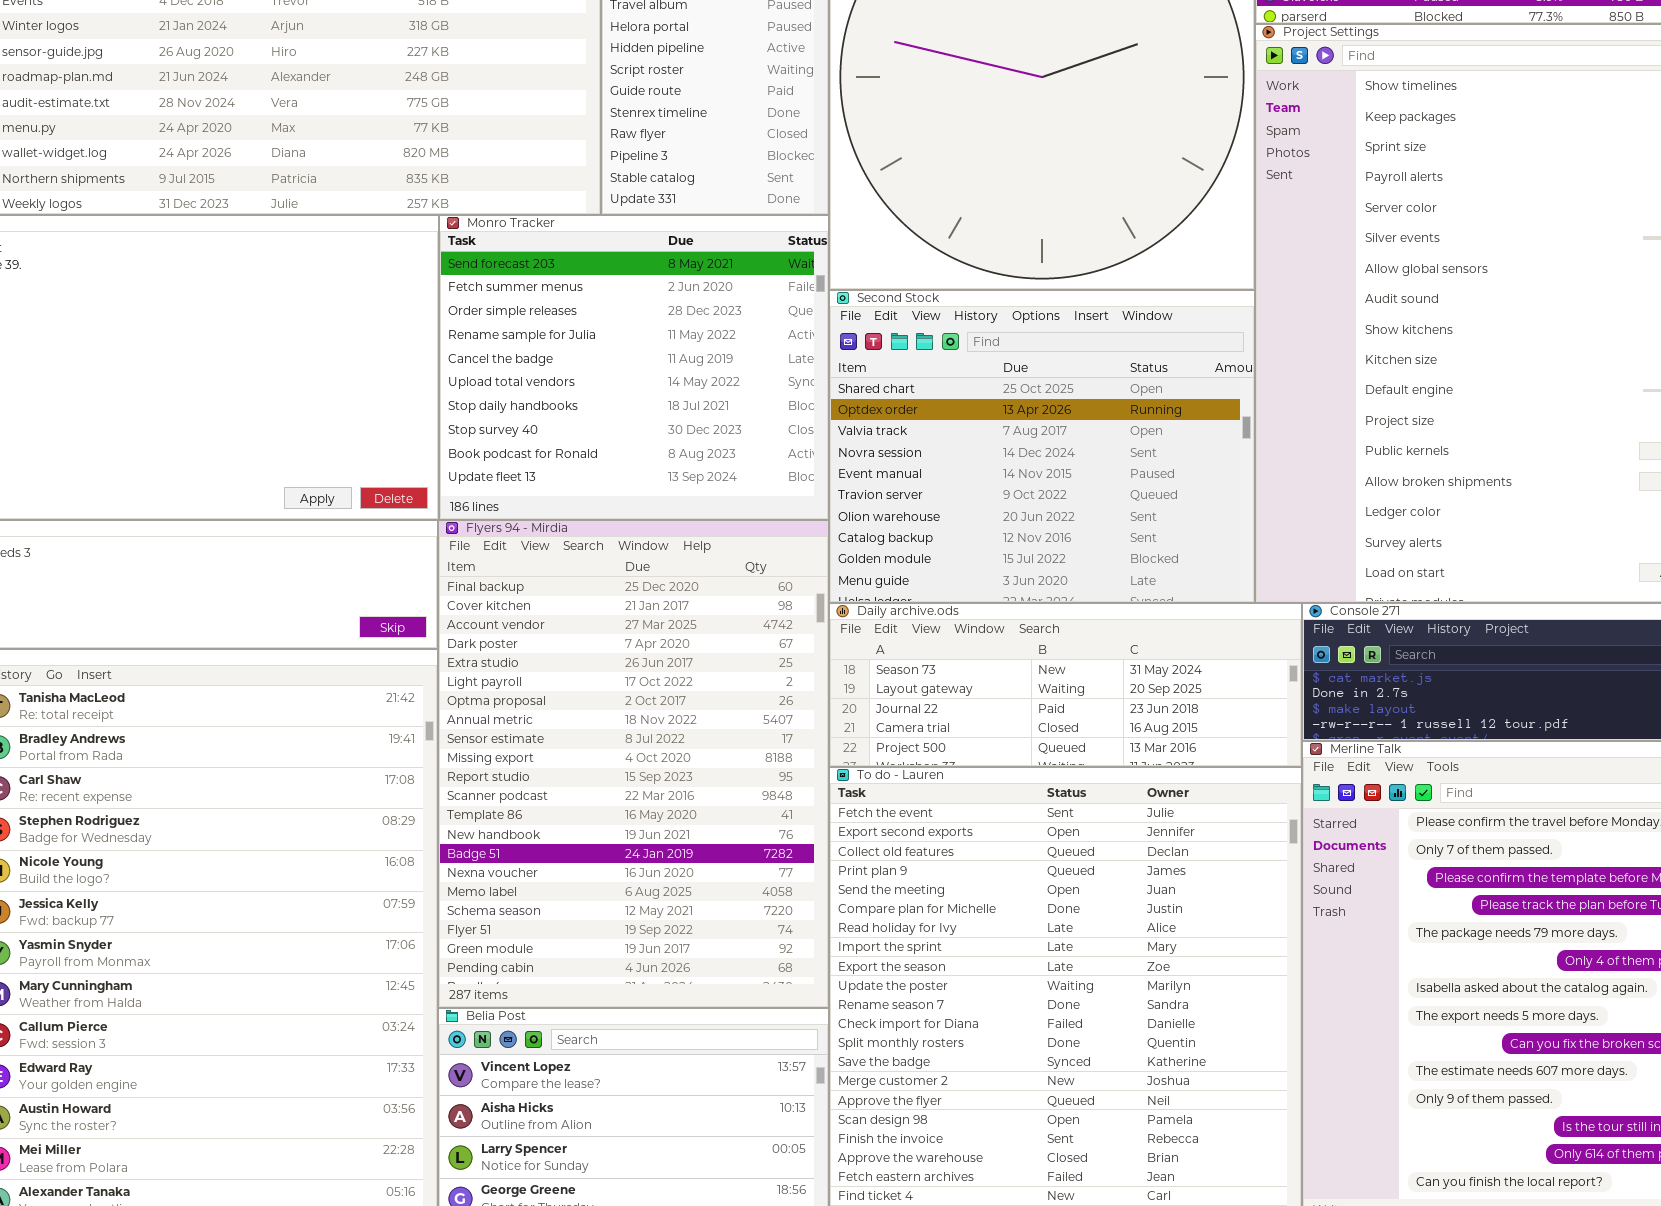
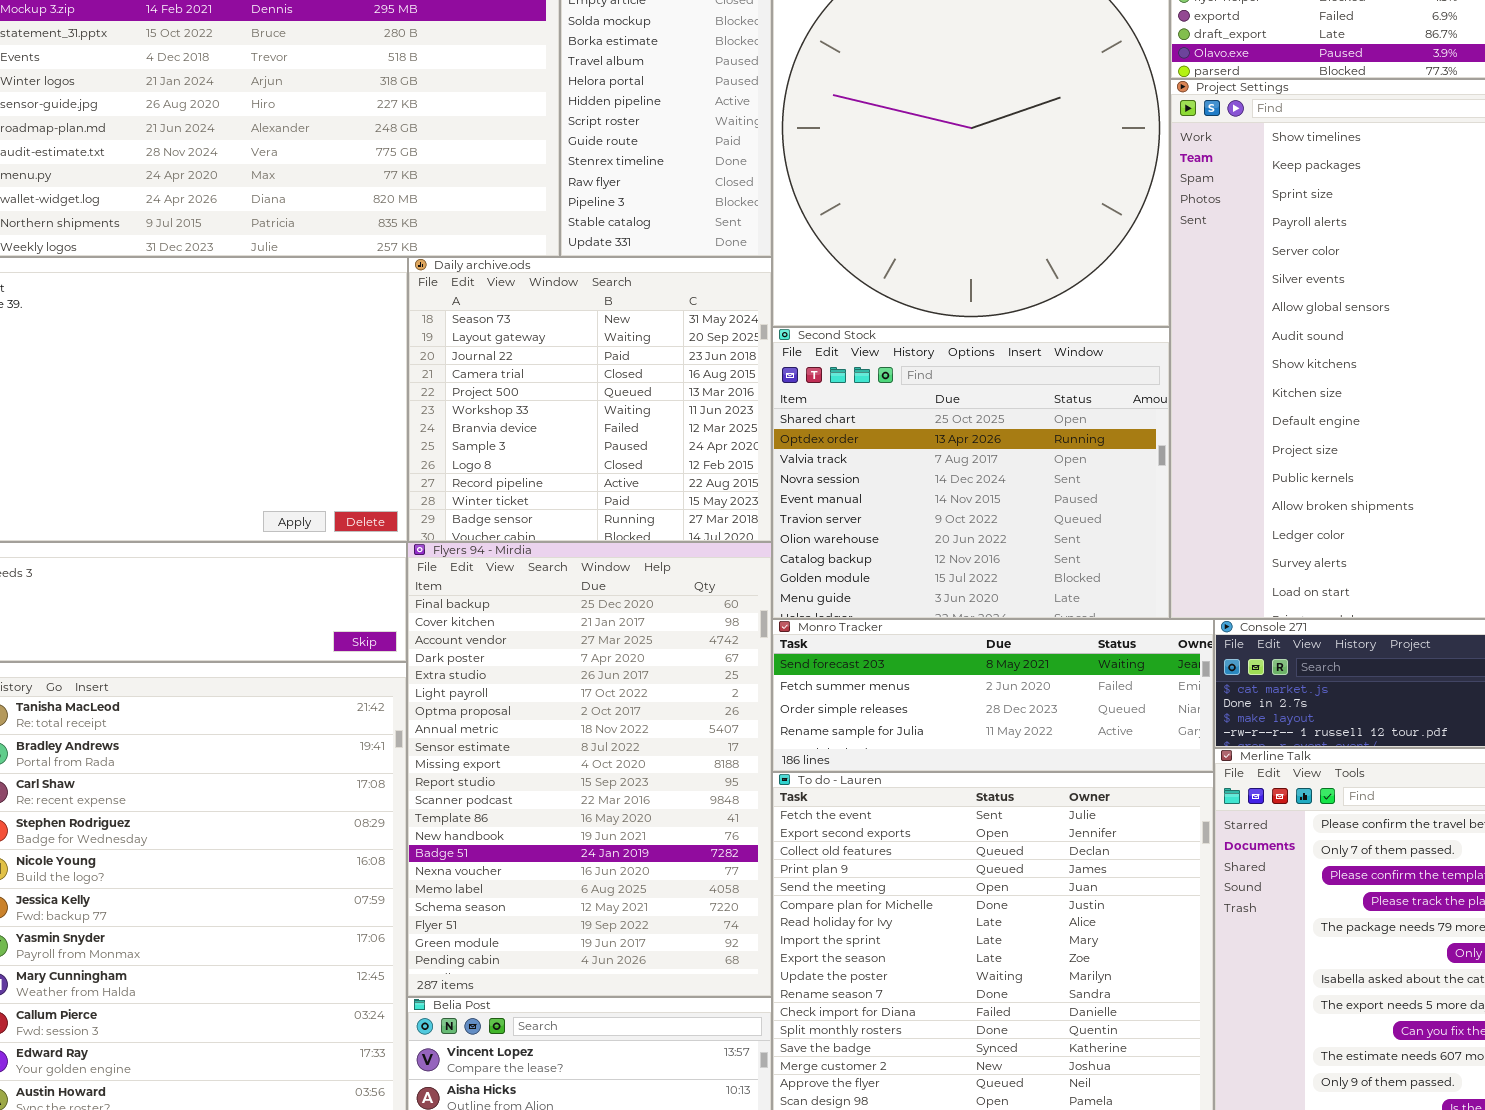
Monro Tracker: [439,215,829,520] -> [772,619,1214,772], moved, resized
Daily archive.ods: [829,603,1302,767] -> [408,257,772,542], moved, resized

